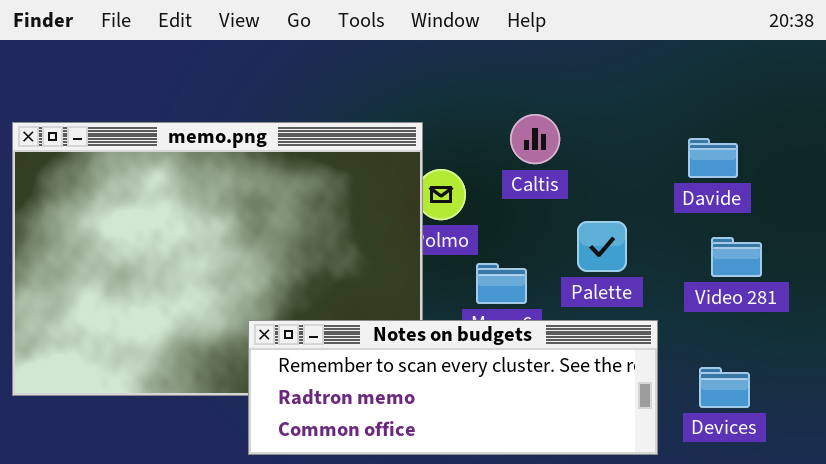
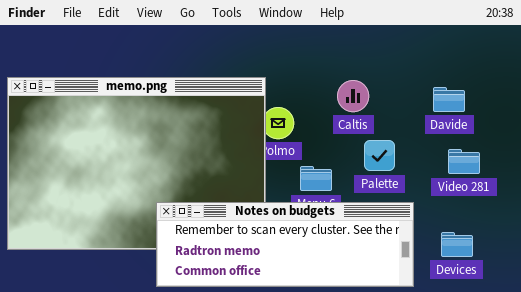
Caltis: [510,114,560,164] -> [337,80,369,112], moved

